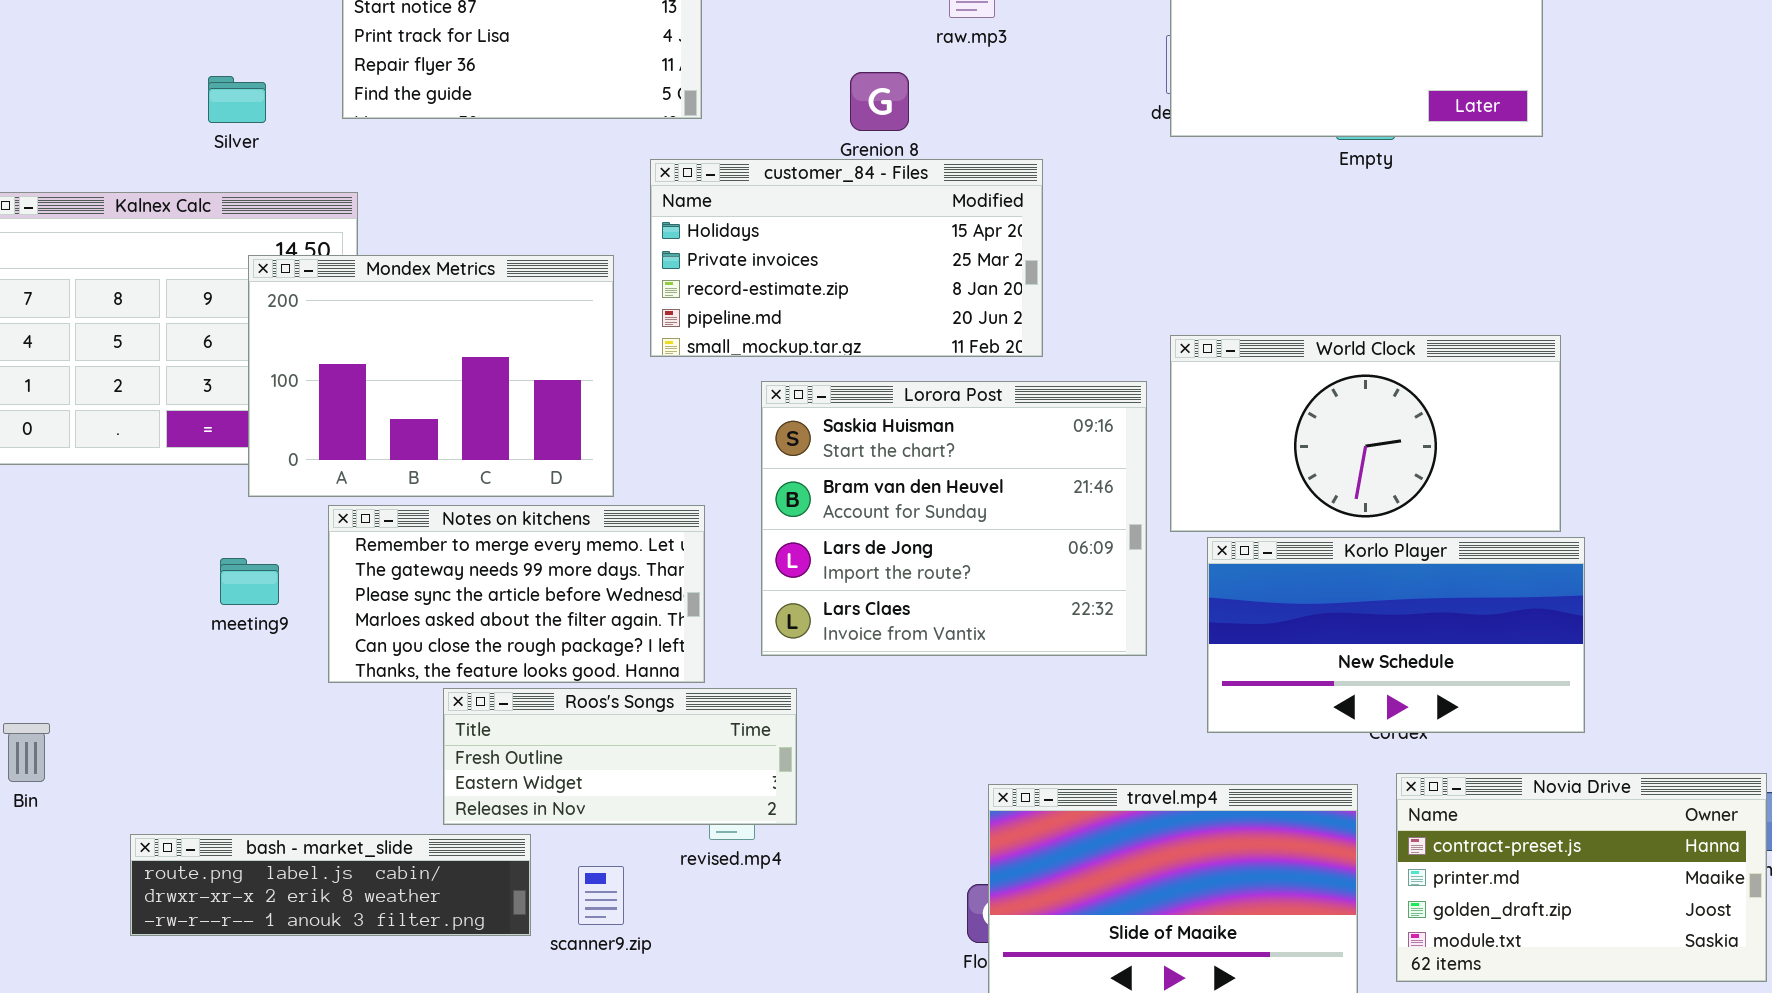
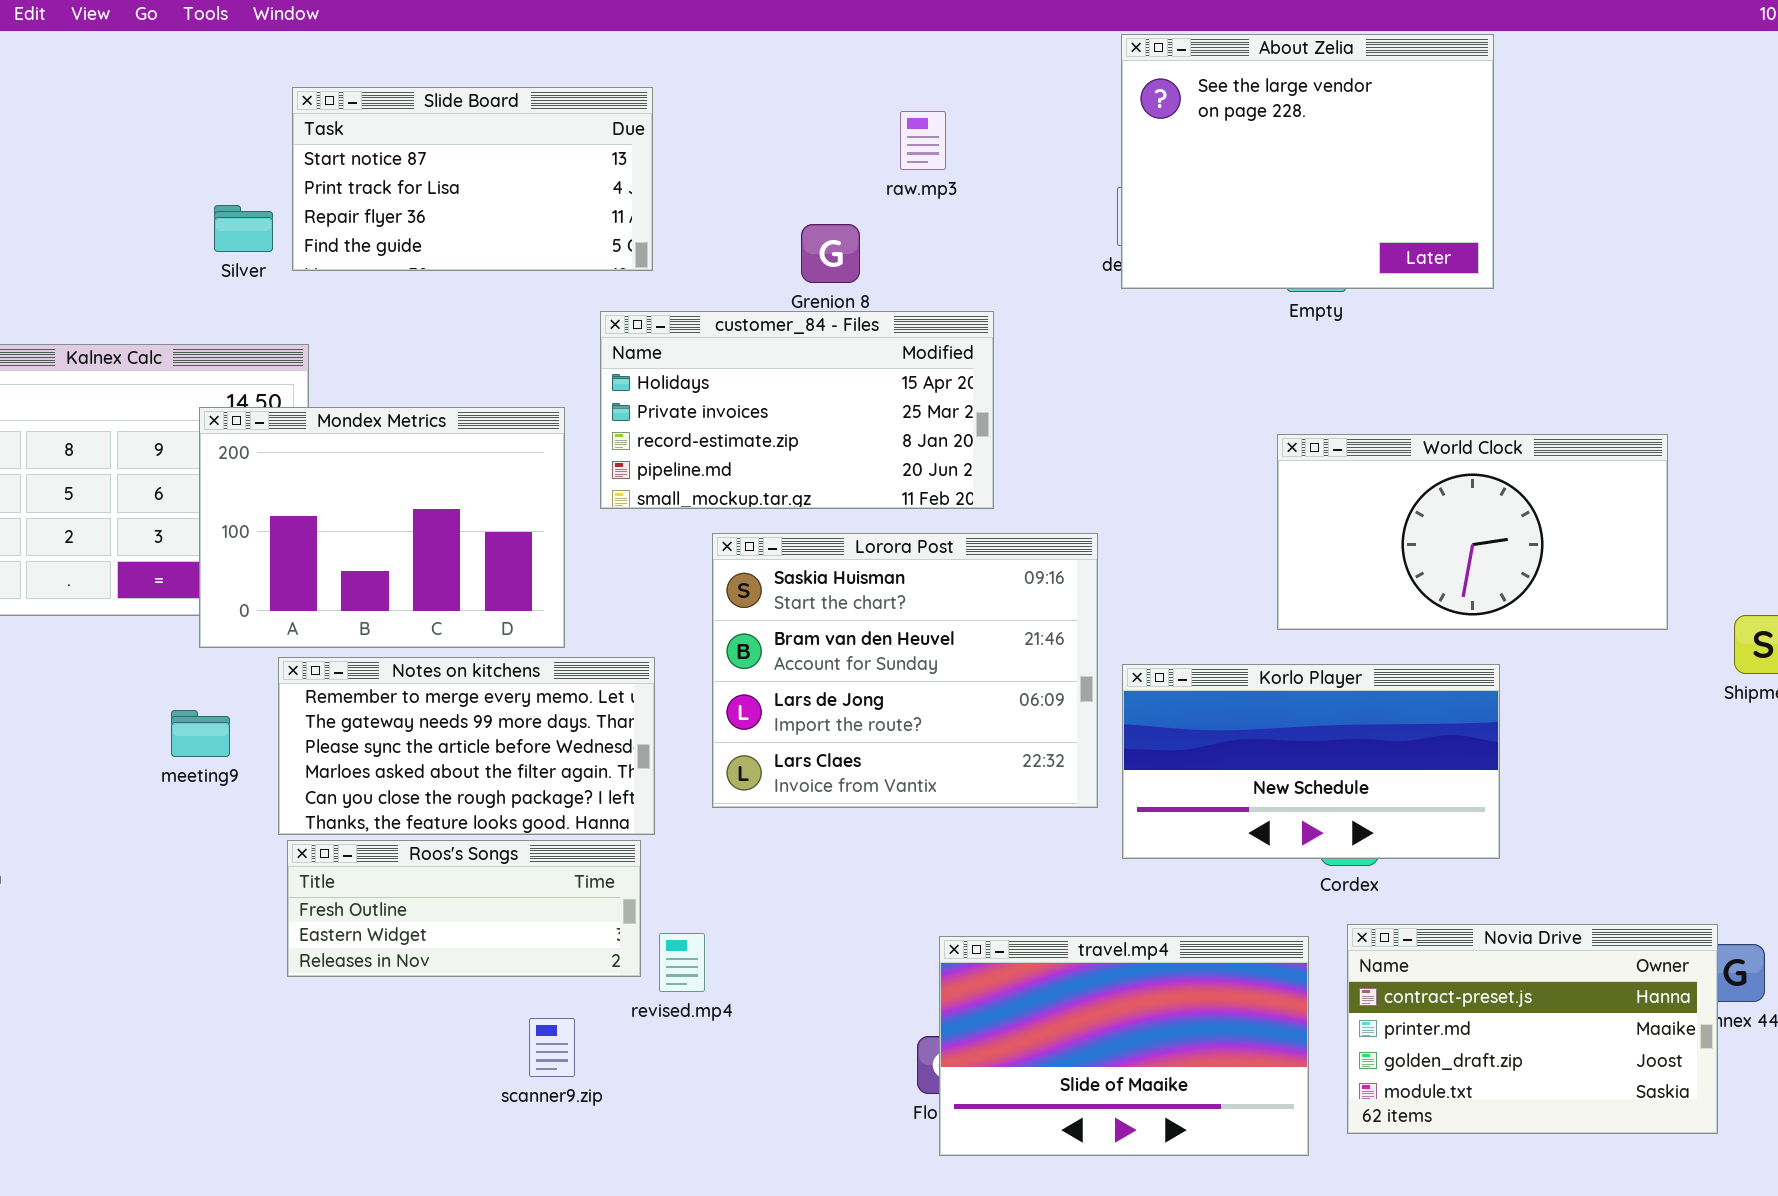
Silver: [208,76,266,123] -> [214,205,273,252], moved
World Clock: [1170,335,1561,532] -> [1277,434,1668,630], moved
Korlo Player: [1207,537,1585,733] -> [1122,664,1500,859], moved
Roos's Songs: [443,688,797,825] -> [287,840,641,977], moved
bash - market_slide: [130,834,531,936] -> none, closed

